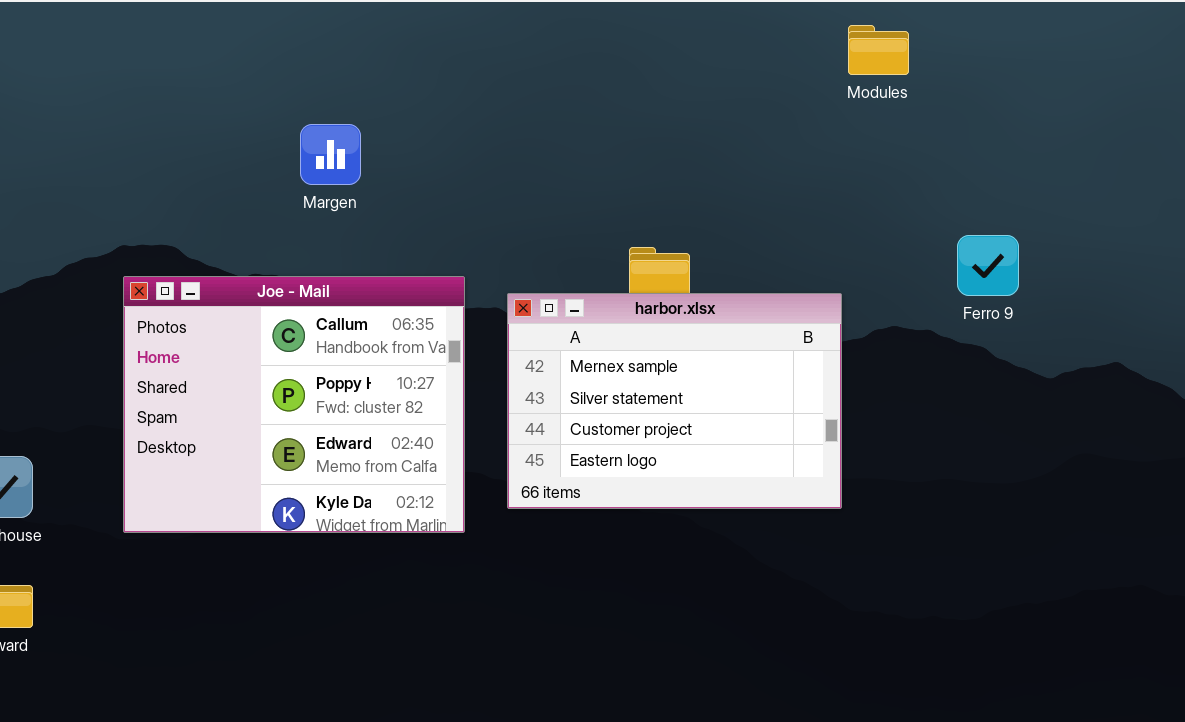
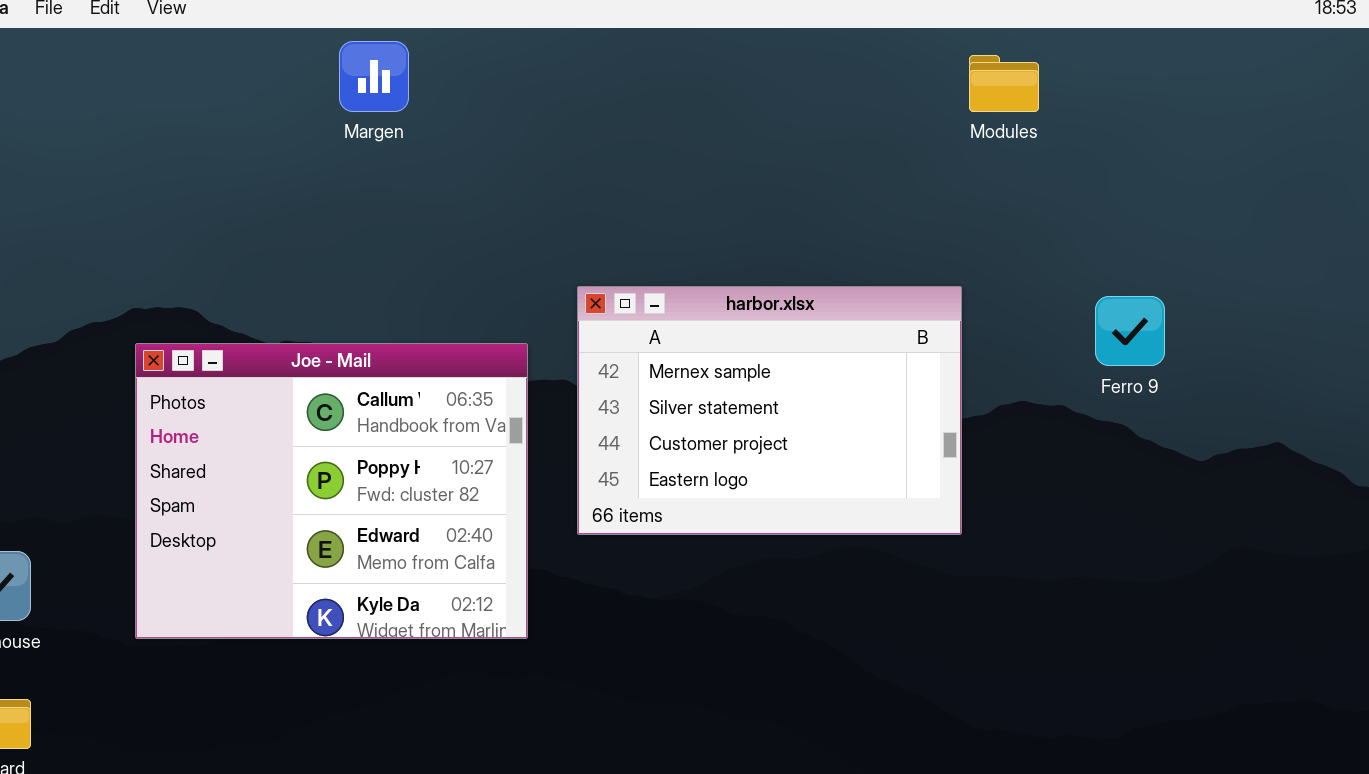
Margen: [300,124,361,185] -> [339,41,409,112], moved
harbor.xlsx: [507,293,842,509] -> [577,286,962,535], moved

